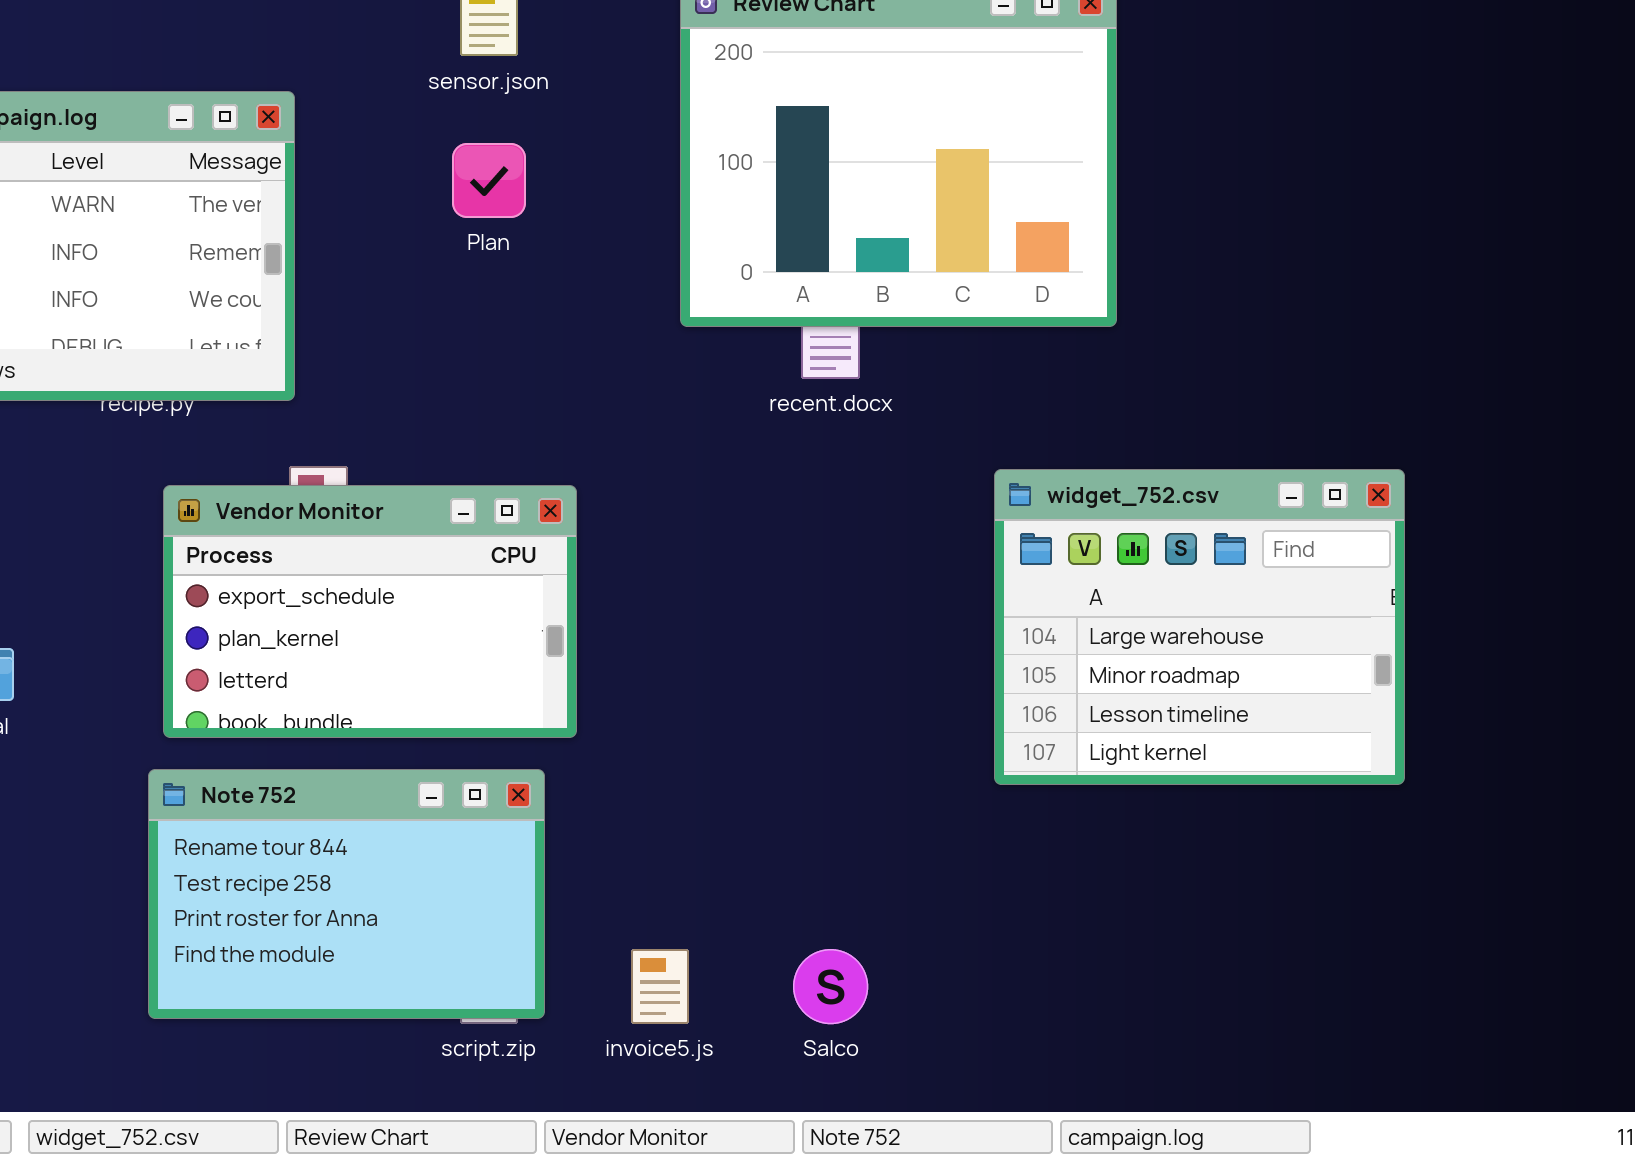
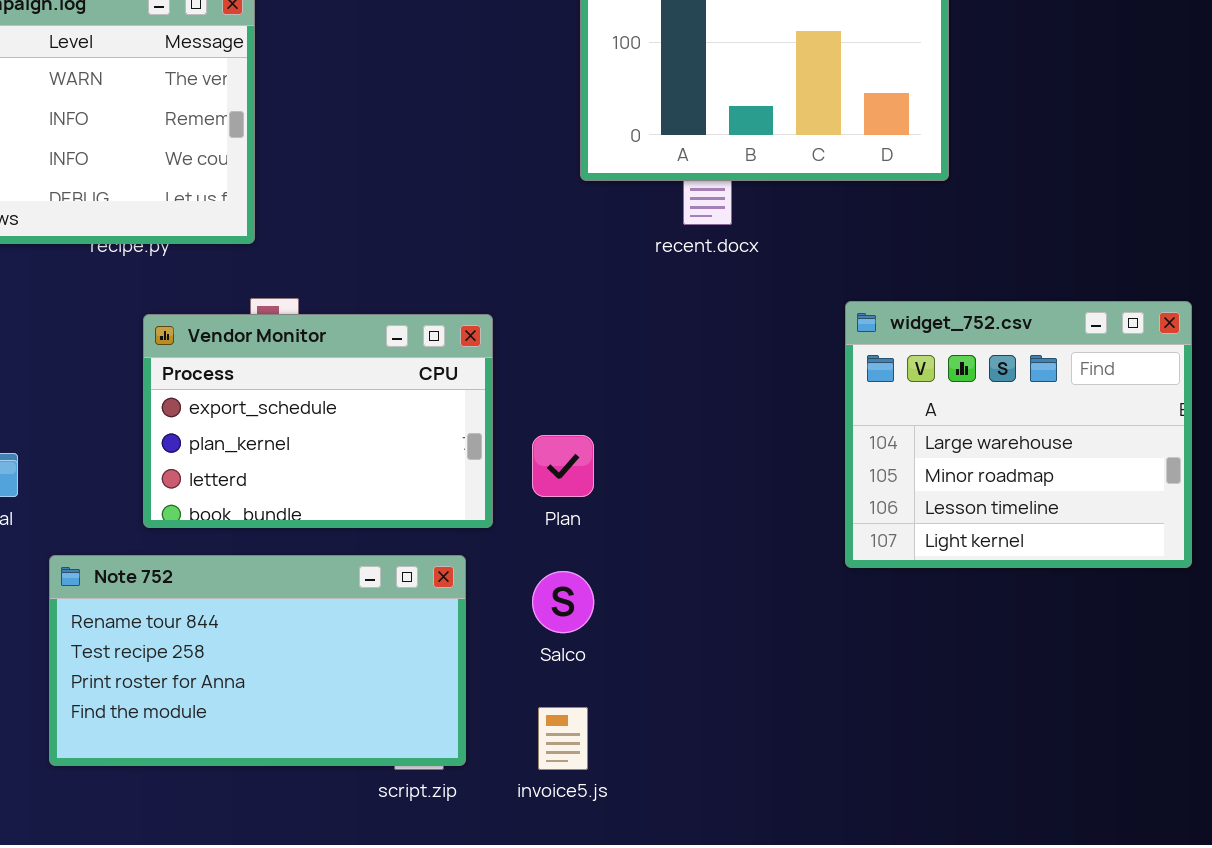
Plan: [452,143,526,218] -> [532,435,594,497], moved
Note 752: [148,769,545,1019] -> [49,555,466,766], resized
Salco: [793,949,868,1024] -> [532,571,594,633], moved

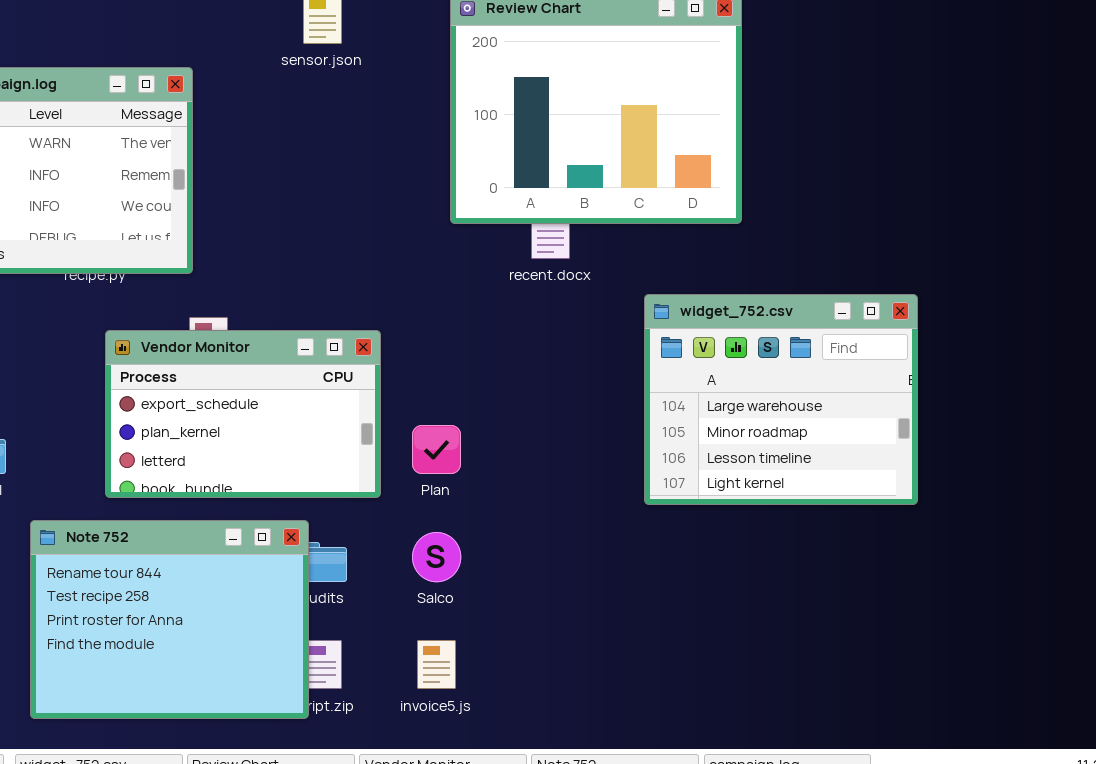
widget_752.csv: [845,301,1192,568] -> [644,294,918,505], moved
Note 752: [49,555,466,766] -> [30,520,309,719], resized

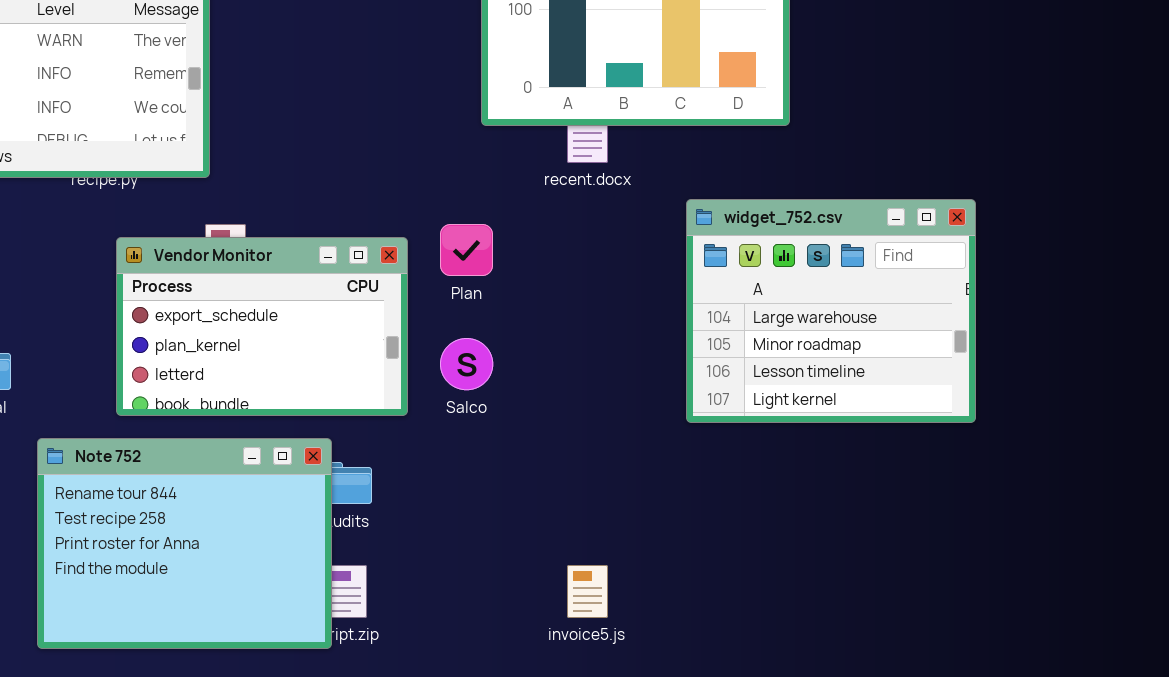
Plan: [412,425,461,474] -> [440,224,493,276], moved
Salco: [412,532,461,582] -> [440,338,493,390], moved
invoice5.js: [417,640,456,689] -> [567,565,608,618], moved

